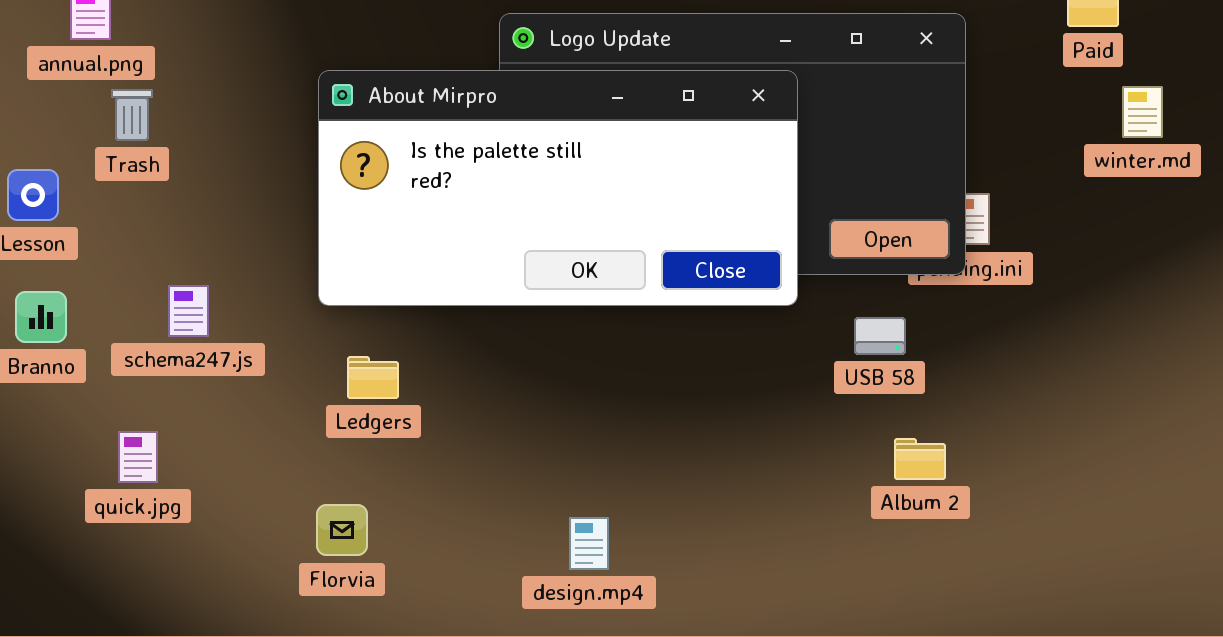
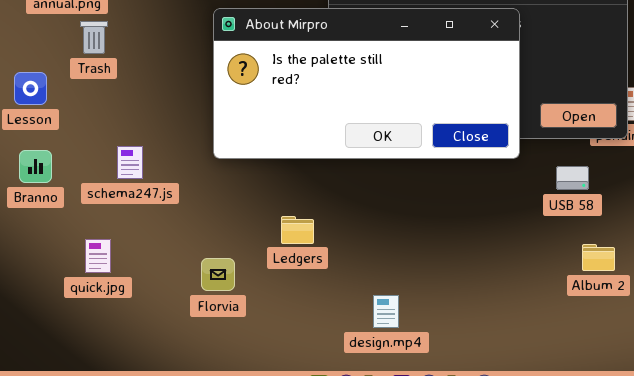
Ledgers: [347,356,399,399] -> [281,216,314,244], moved
Florvia: [316,504,368,556] -> [201,258,235,291], moved

